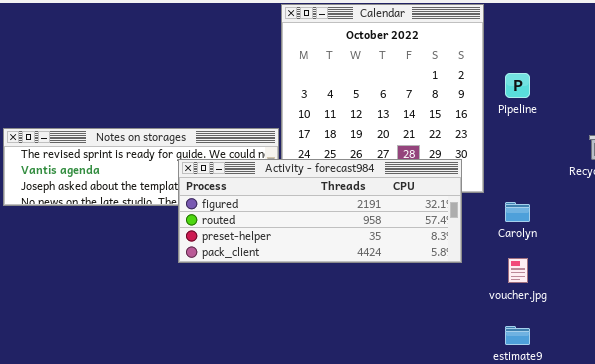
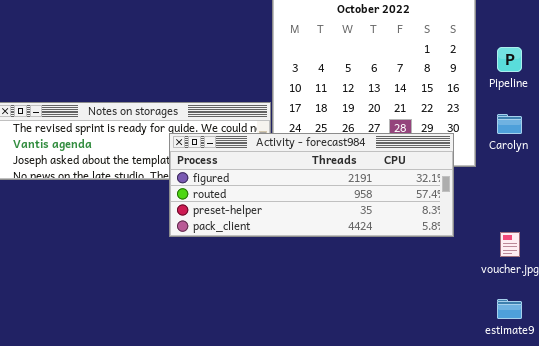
Carolyn: [505,202,530,222] -> [497,114,522,134], moved

